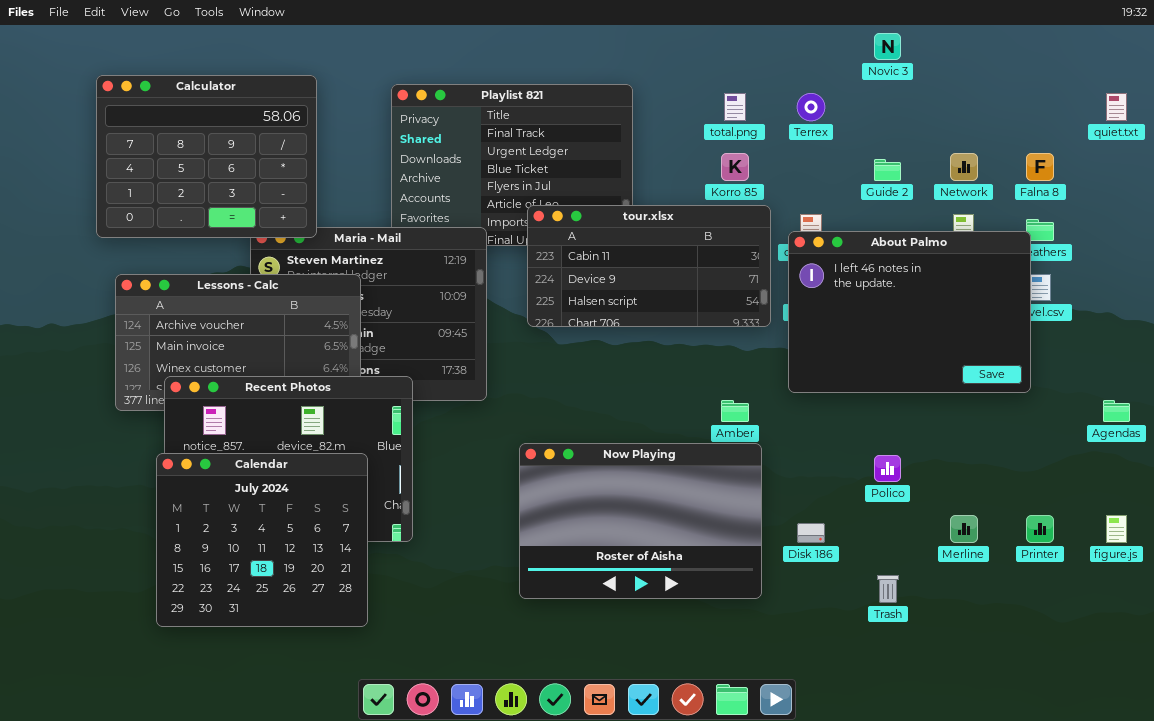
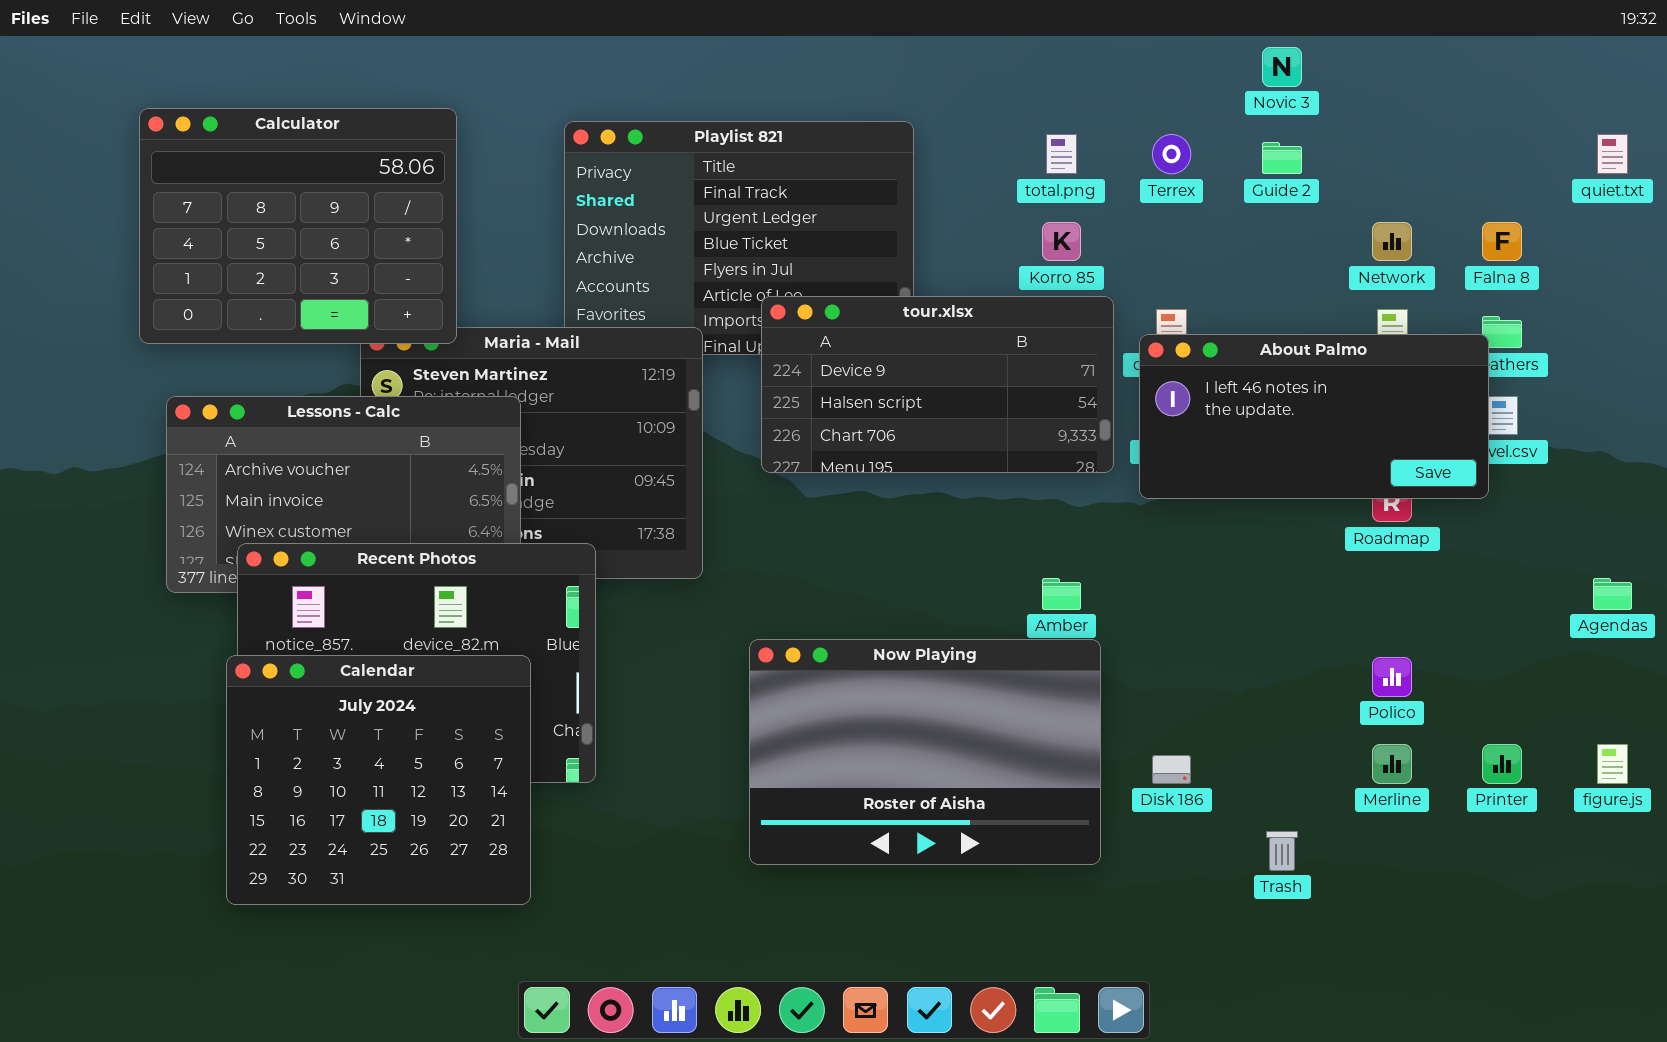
Guide 2: [874,159,901,181] -> [1262,142,1302,174], moved
tour.xlsx: [527,205,771,327] -> [761,296,1114,473], scrolled down 1 row
About Palmo: [788,231,1031,393] -> [1139,334,1489,499], resized
Polico: [874,455,901,482] -> [1372,657,1412,697], moved

